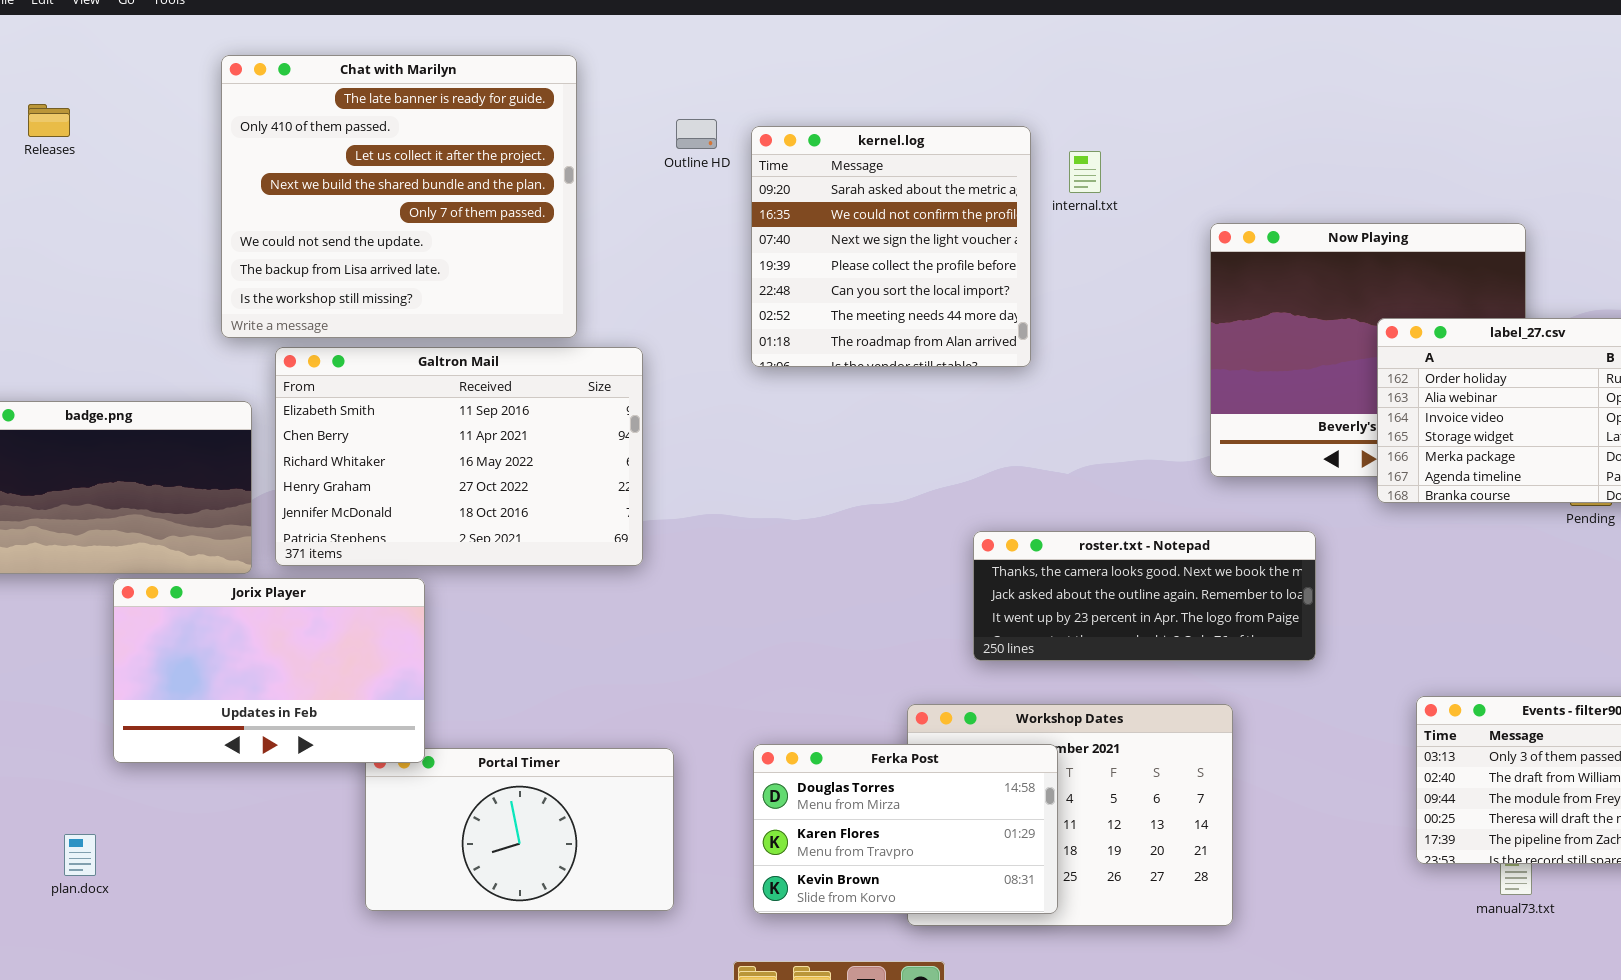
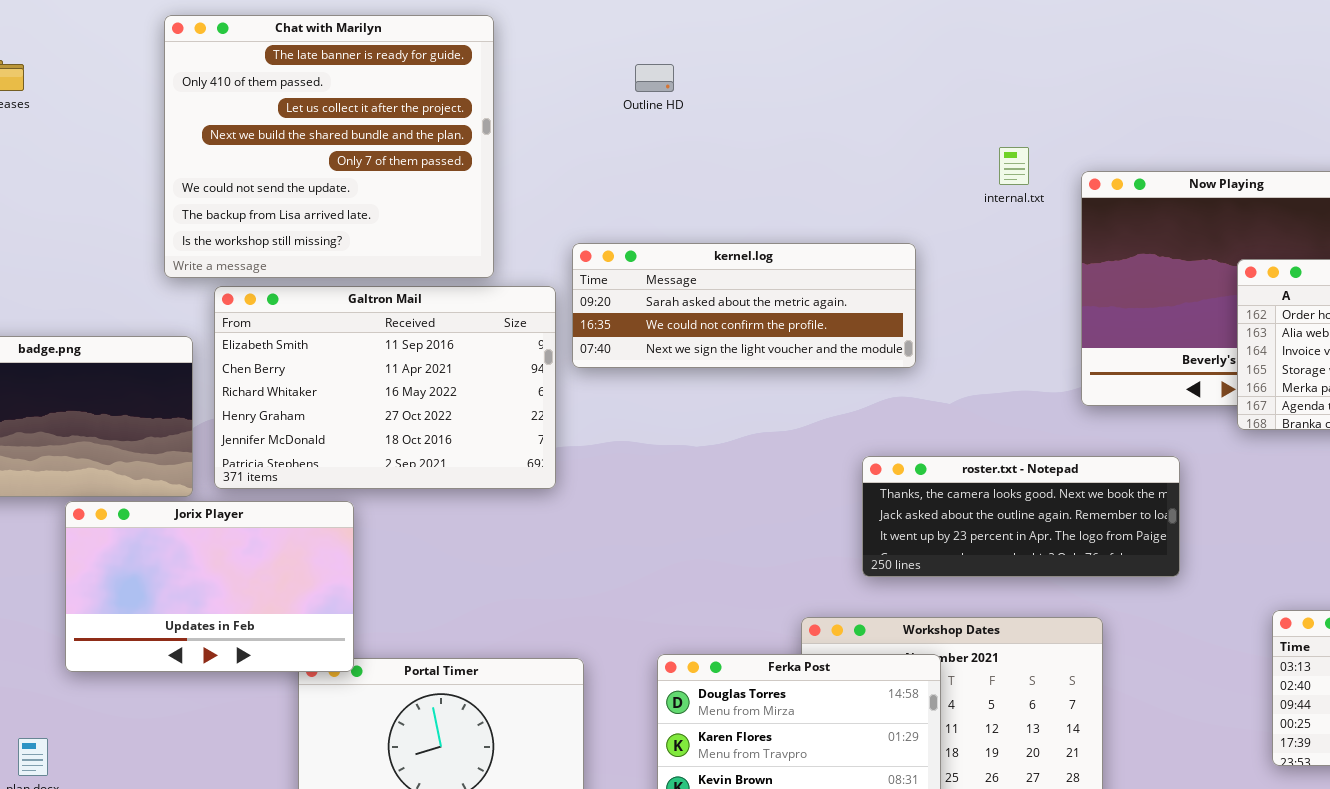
Outline HD: [676,119,717,149] -> [635,64,674,92], moved
kernel.log: [751,126,1031,367] -> [572,243,916,368], moved, resized
internal.txt: [1069,151,1101,193] -> [999,147,1029,185], moved

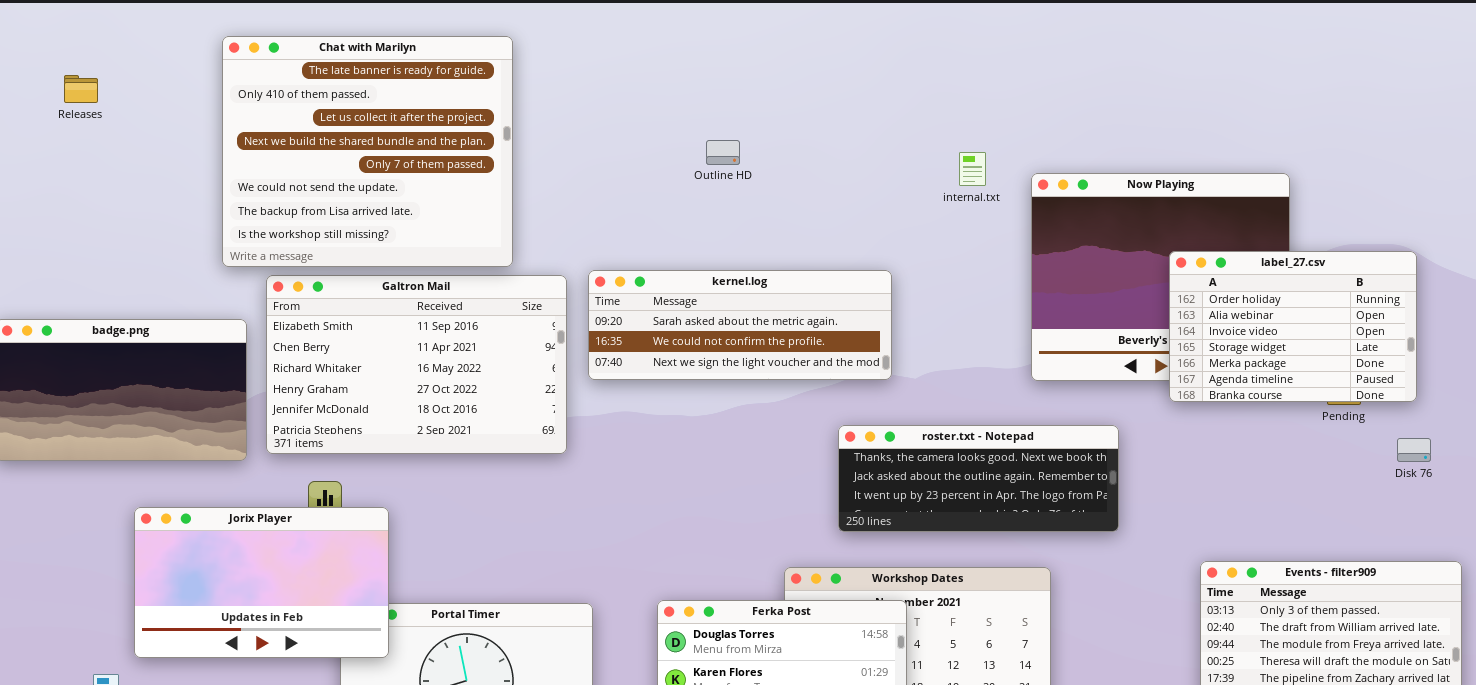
Outline HD: [635,64,674,92] -> [706,140,740,165], moved
kernel.log: [572,243,916,368] -> [588,270,892,380], moved
Jorix Player: [65,501,354,672] -> [134,507,389,658], moved

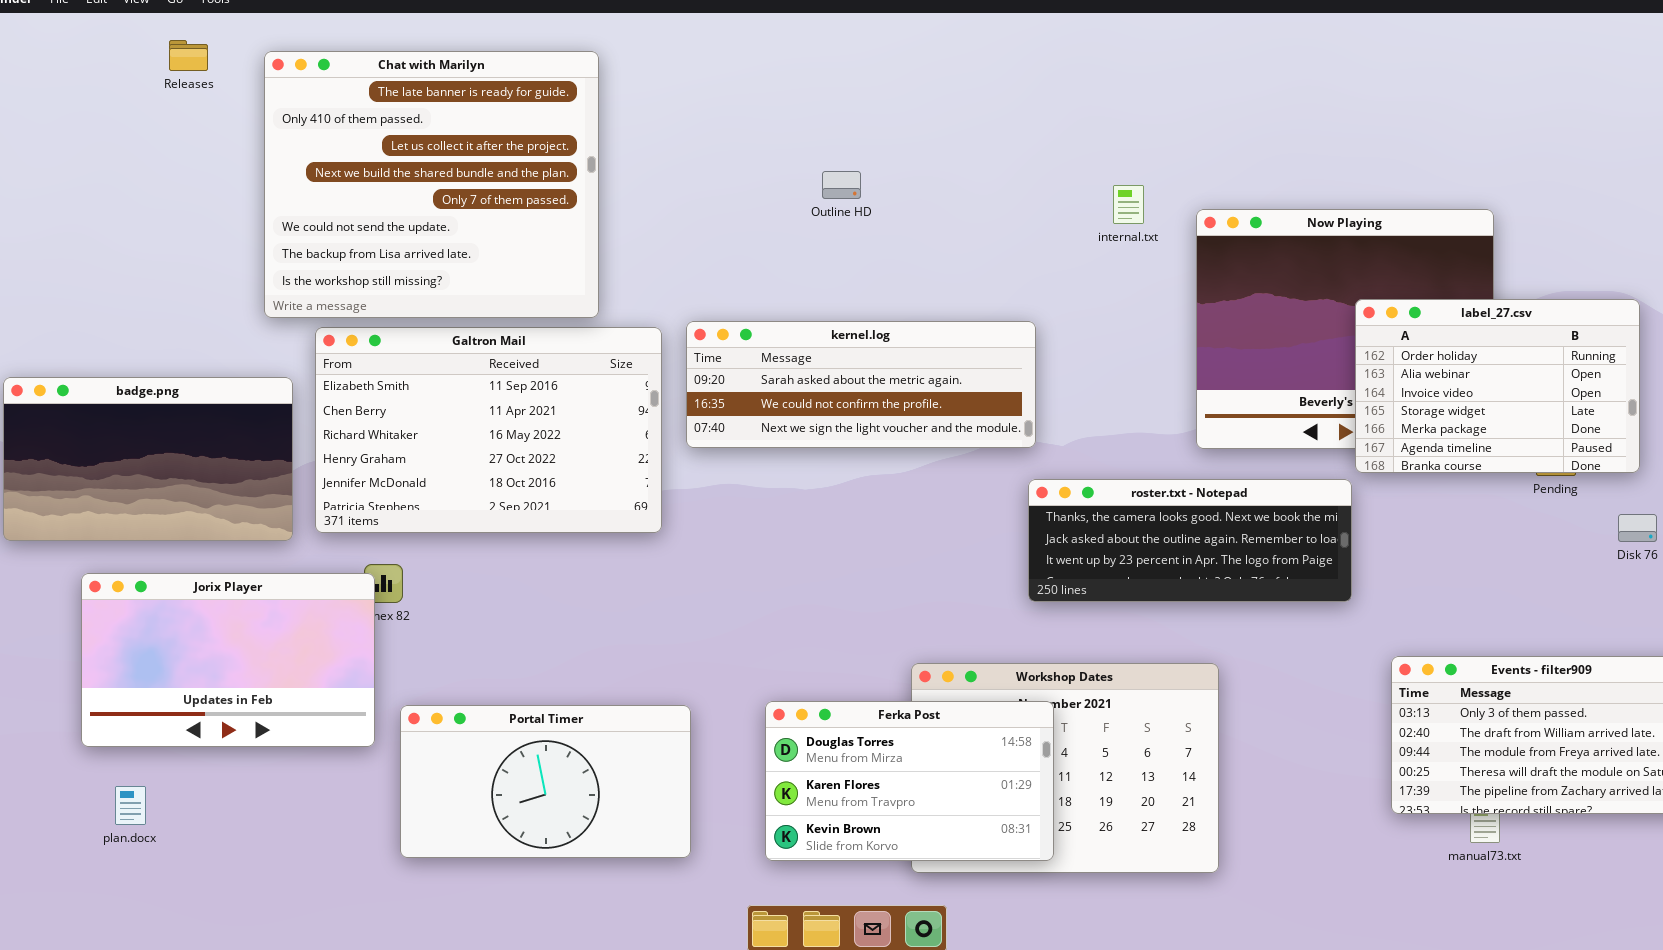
Releases: [64,75,98,103] -> [169,40,208,71], moved
roster.txt - Notepad: [838,425,1119,532] -> [1028,479,1352,602], moved
Jorix Player: [134,507,389,658] -> [81,573,375,747], moved

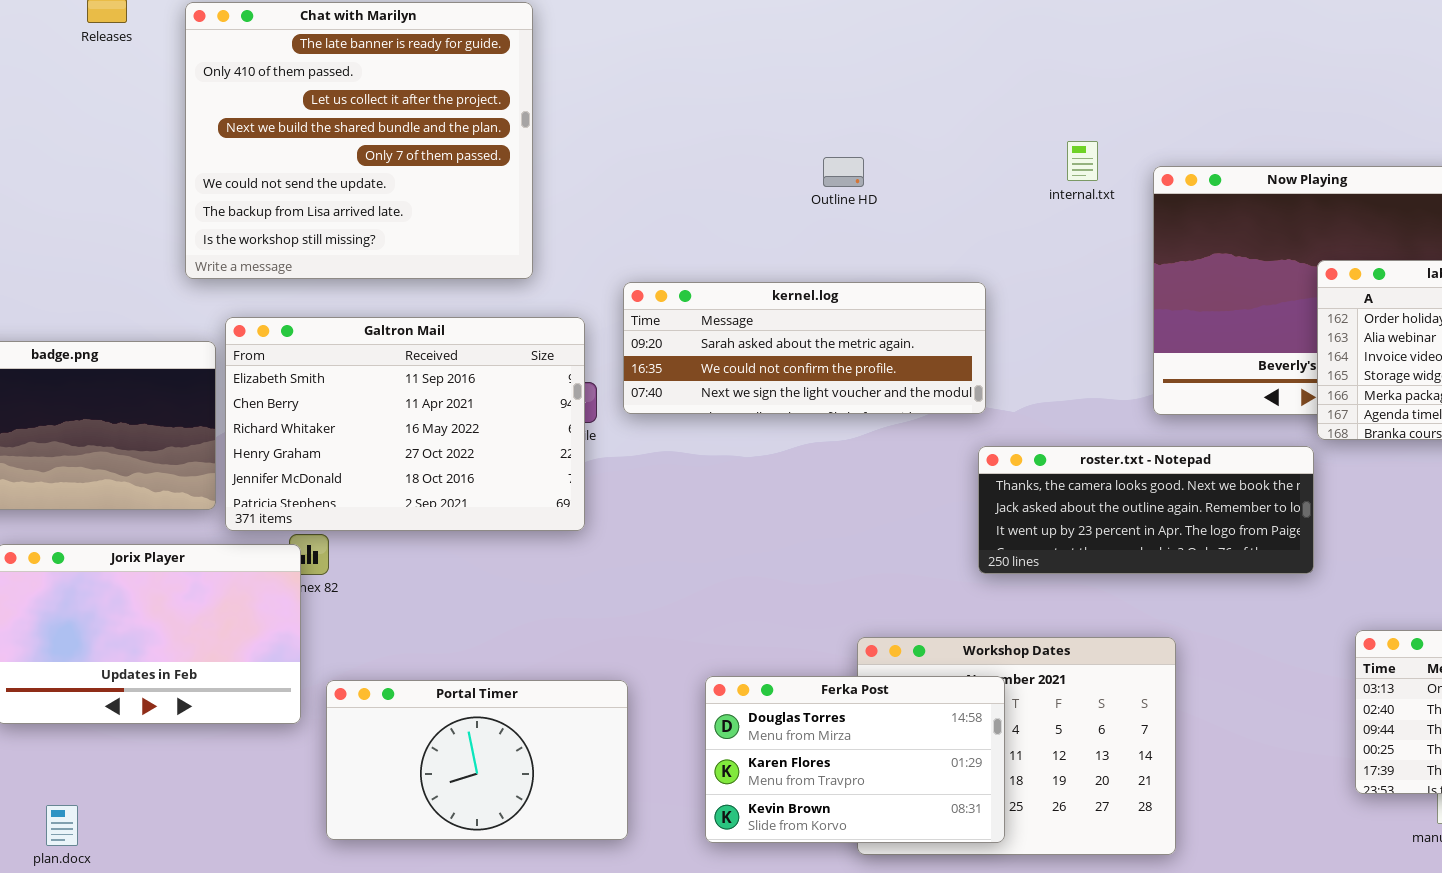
Outline HD: [822,171,861,199] -> [823,157,864,187], moved
Galtron Mail: [315,327,662,533] -> [225,317,585,531], moved
plan.docx: [115,786,146,825] -> [46,805,78,846], moved

